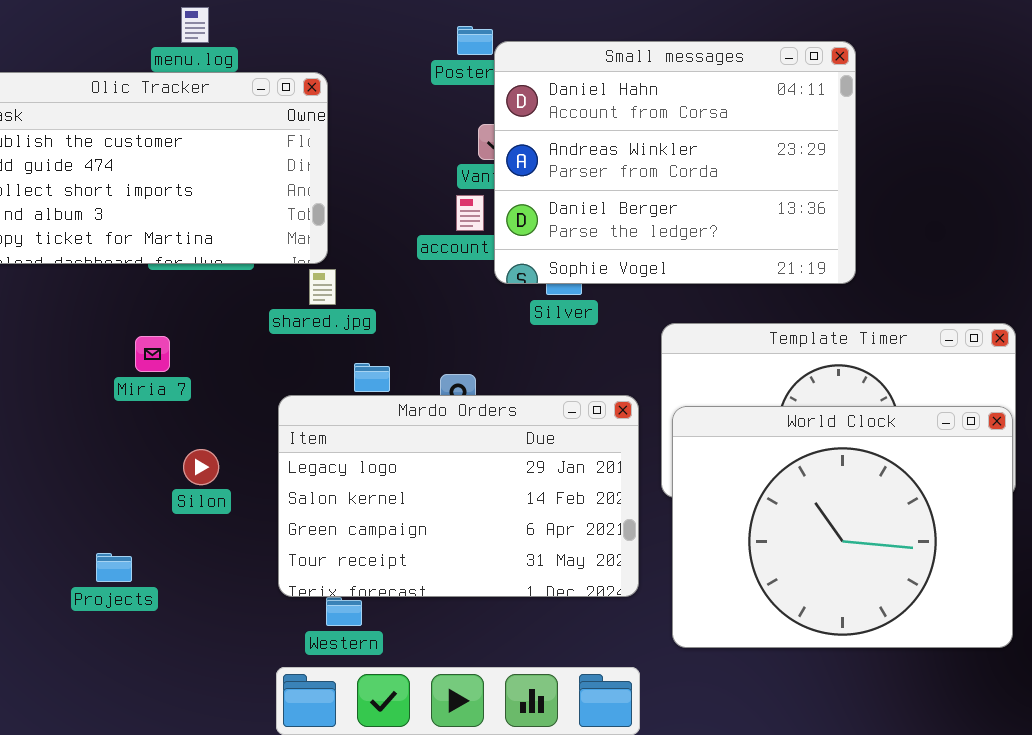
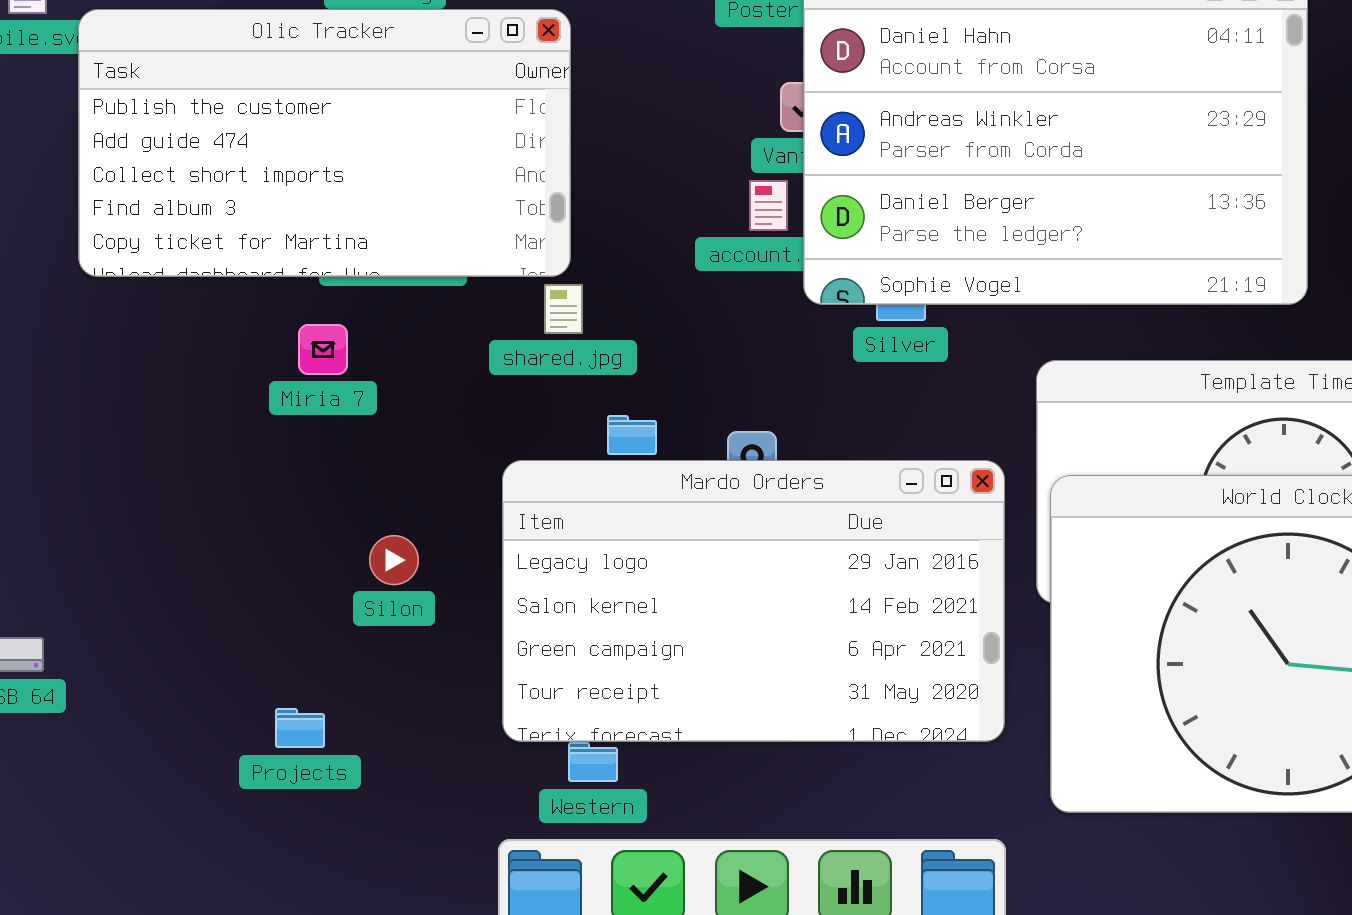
Miria 7: [135,336,170,372] -> [298,324,348,375], moved
Projects: [96,553,132,582] -> [275,708,325,748], moved

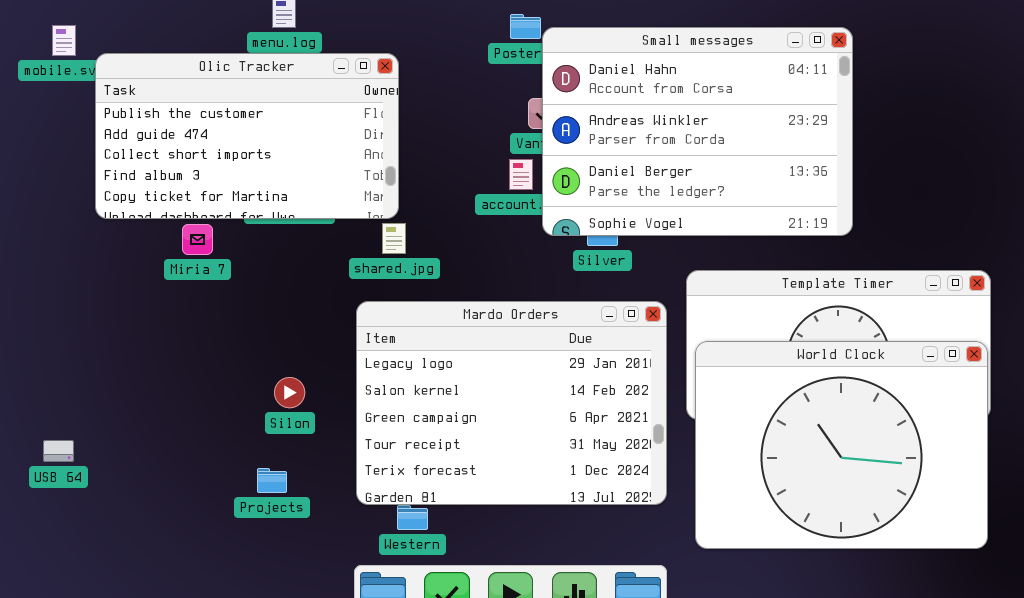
Miria 7: [298,324,348,375] -> [182,224,213,255], moved
Mardo Orders: [502,460,1005,742] -> [356,301,667,505], resized
Projects: [275,708,325,748] -> [257,468,287,493], moved

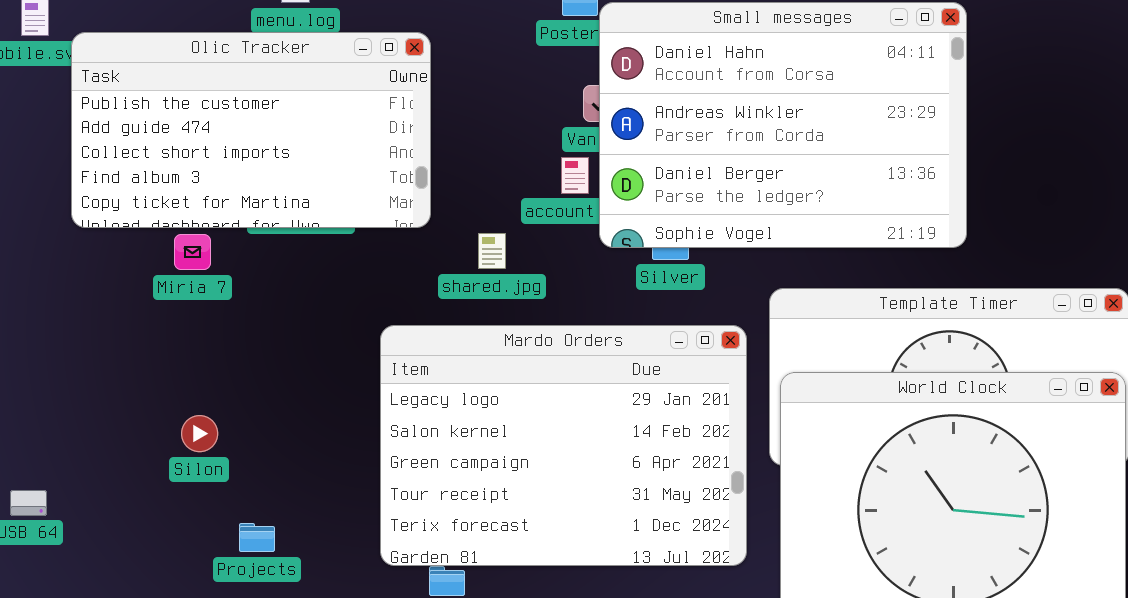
shared.jpg: [382,223,406,254] -> [478,233,506,269], moved
Silon: [274,377,305,408] -> [181,415,218,452], moved
Projects: [257,468,287,493] -> [239,523,275,552], moved

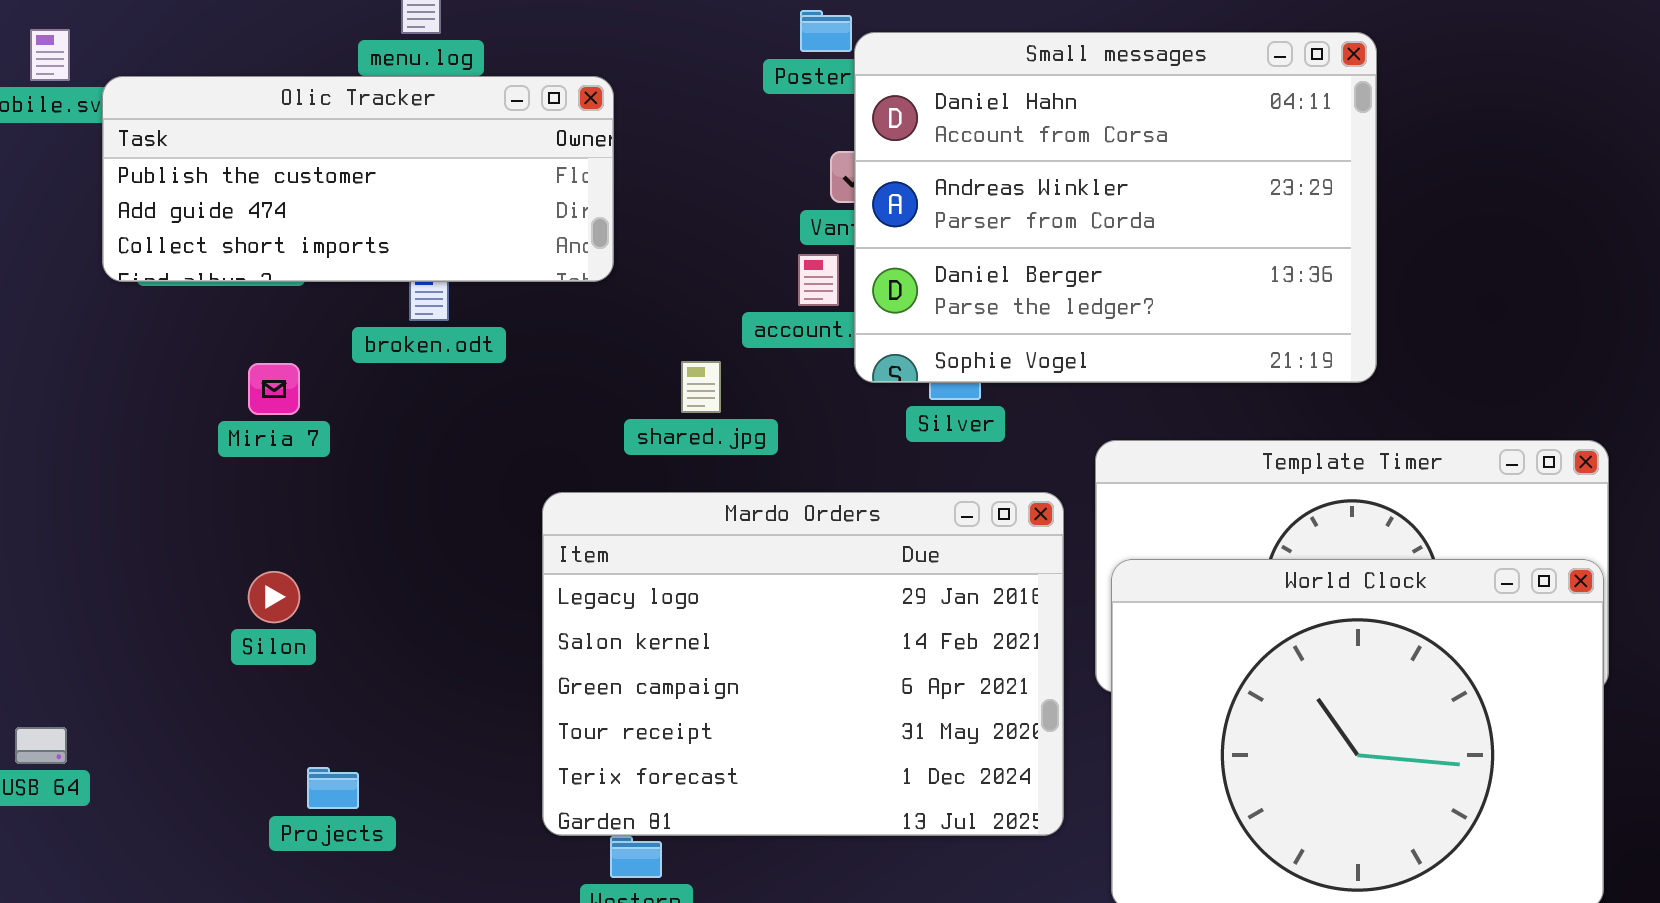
Olic Tracker: [71,32,431,228] -> [102,76,614,282], resized
Silon: [181,415,218,452] -> [248,571,300,623], moved
Projects: [239,523,275,552] -> [307,767,359,809], moved

